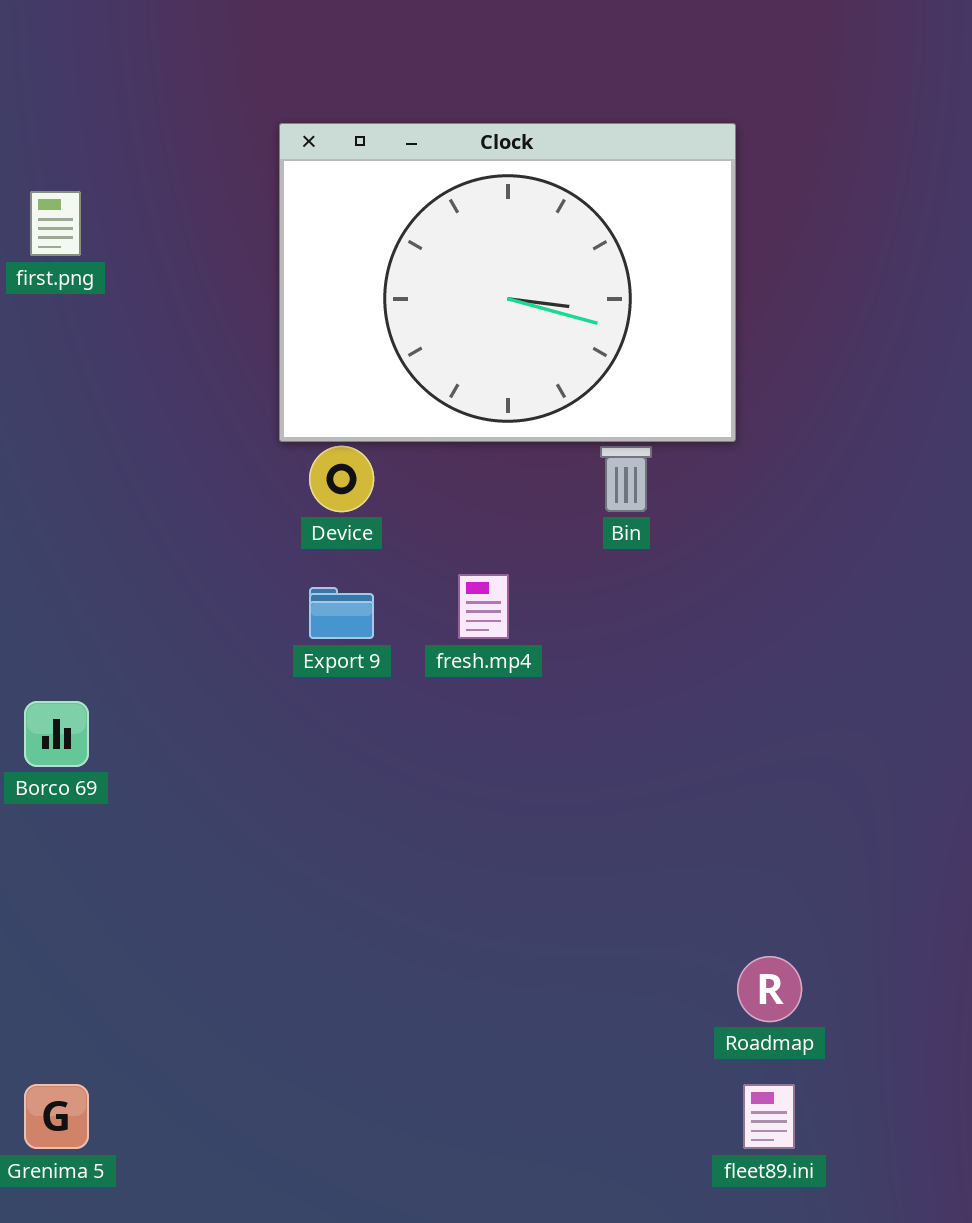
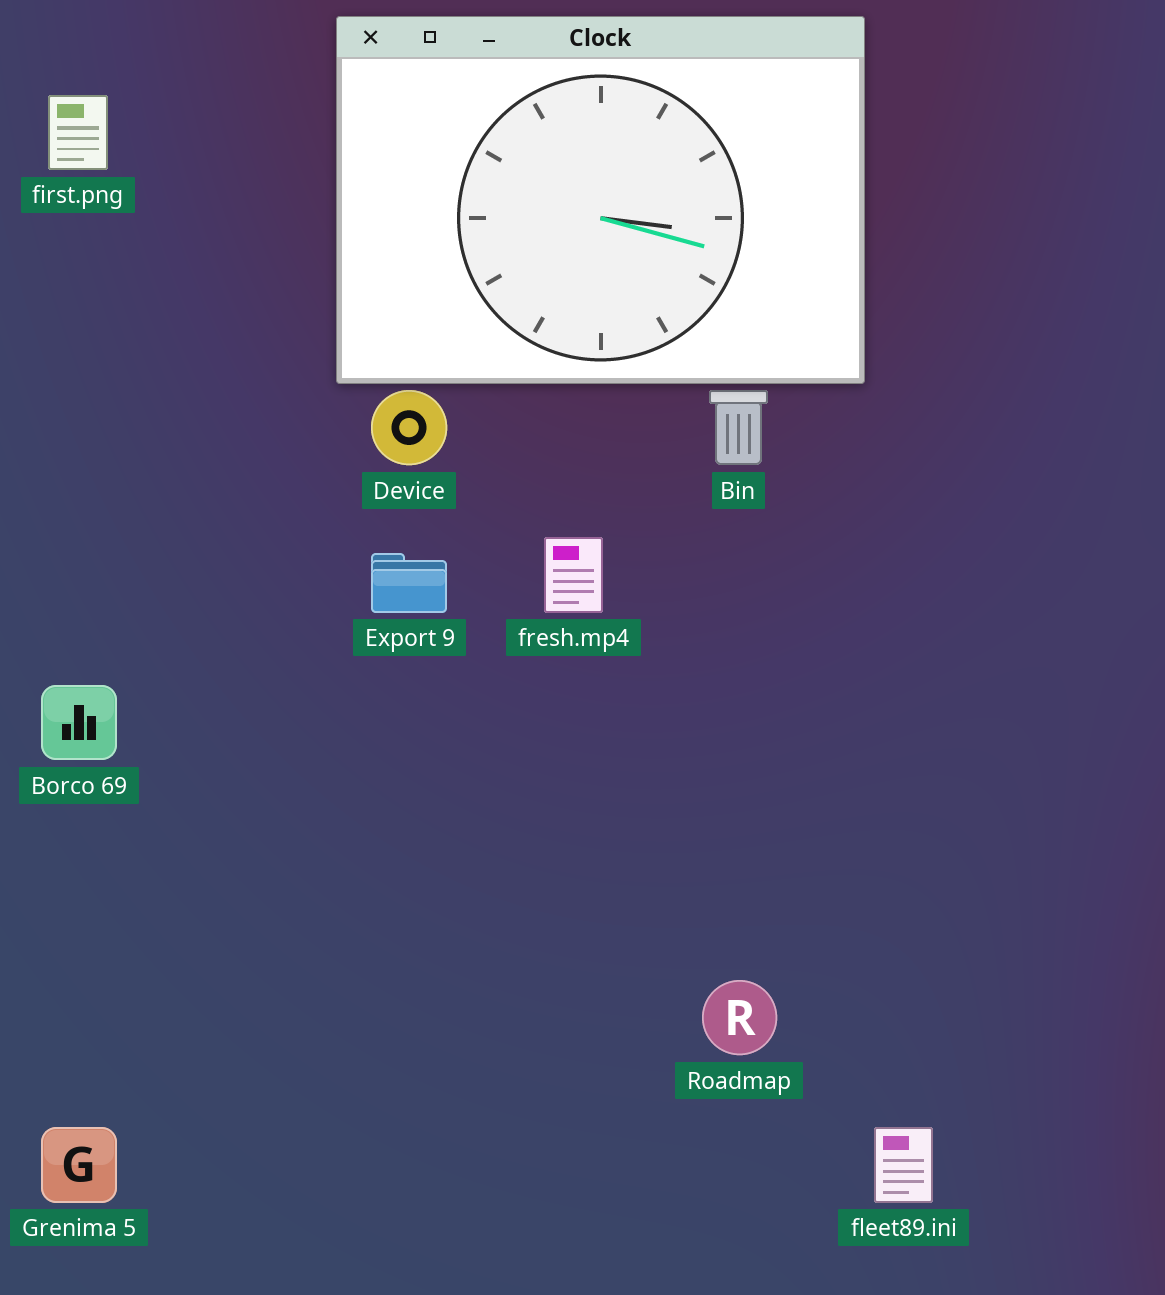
Roadmap: [737,956,802,1022] -> [702,980,777,1055], moved

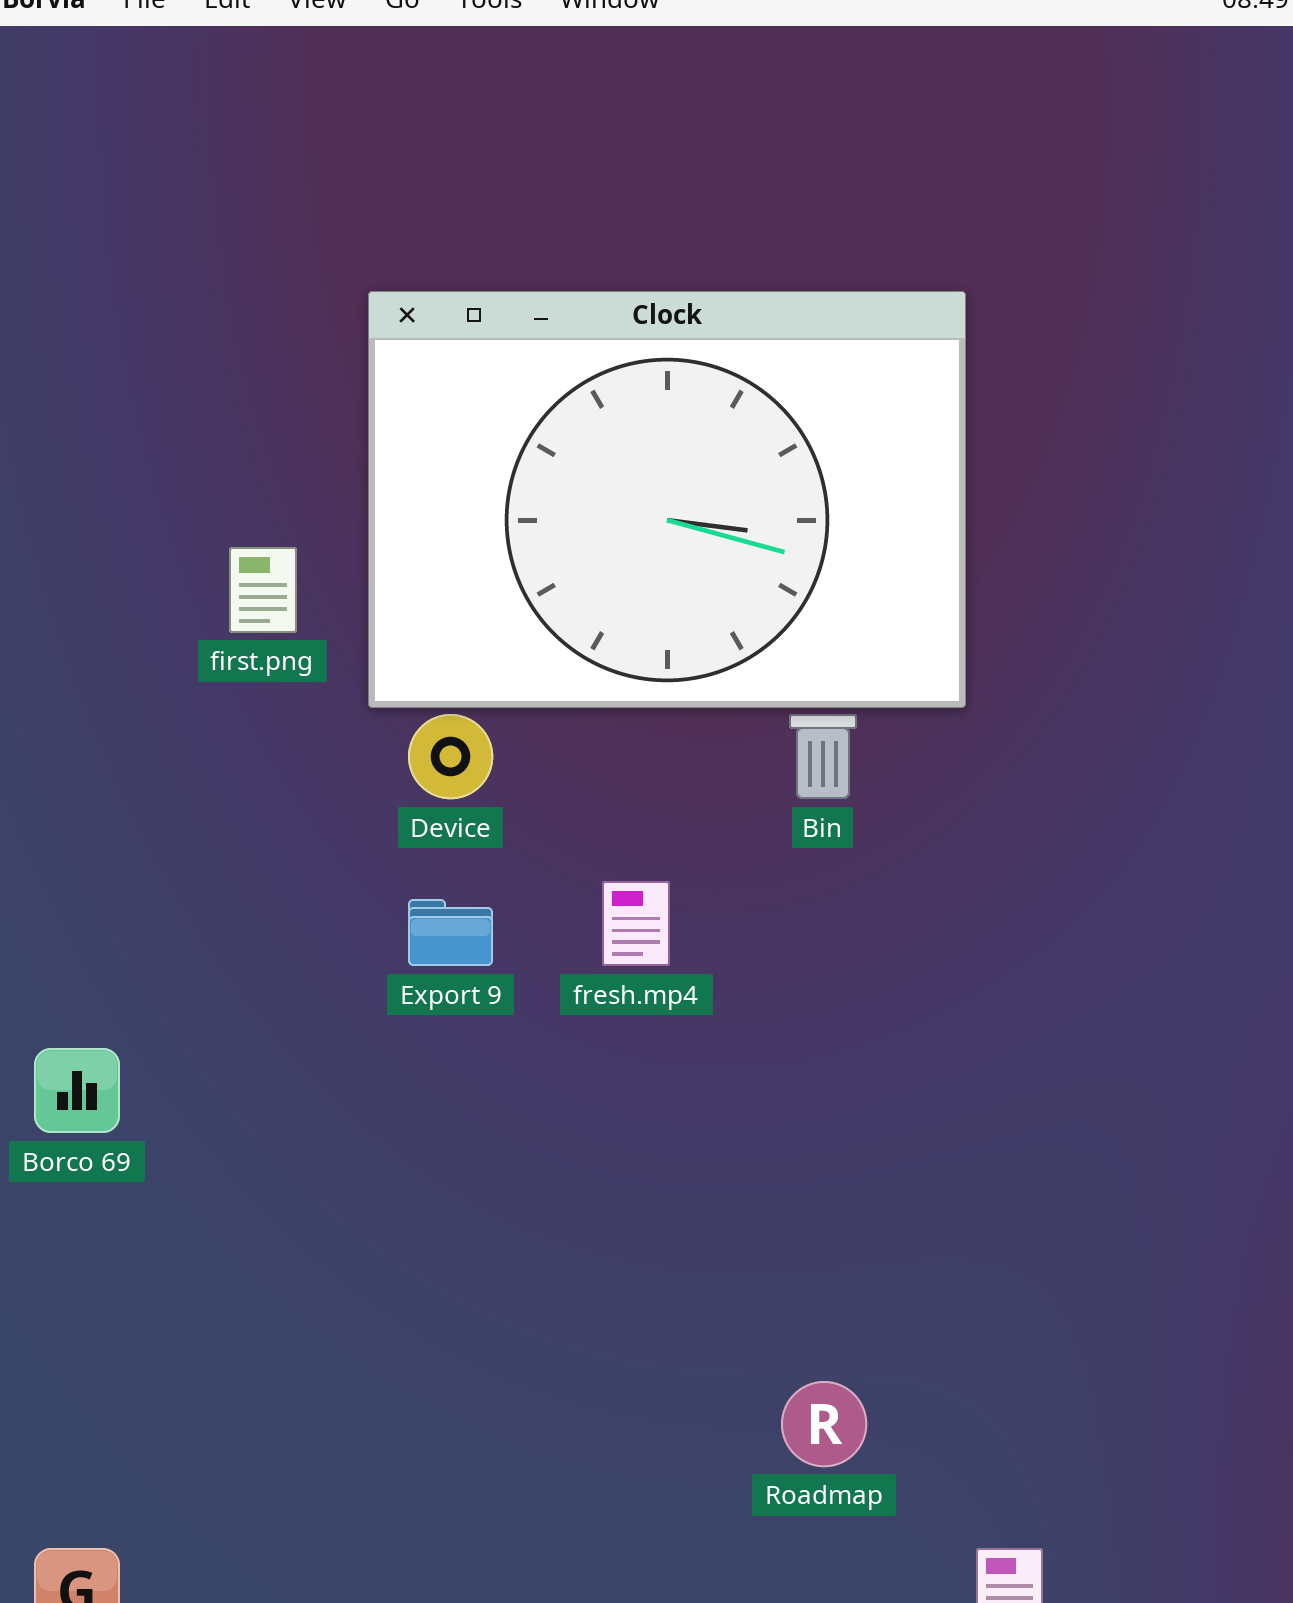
first.png: [48,95,108,170] -> [229,547,297,633], moved

